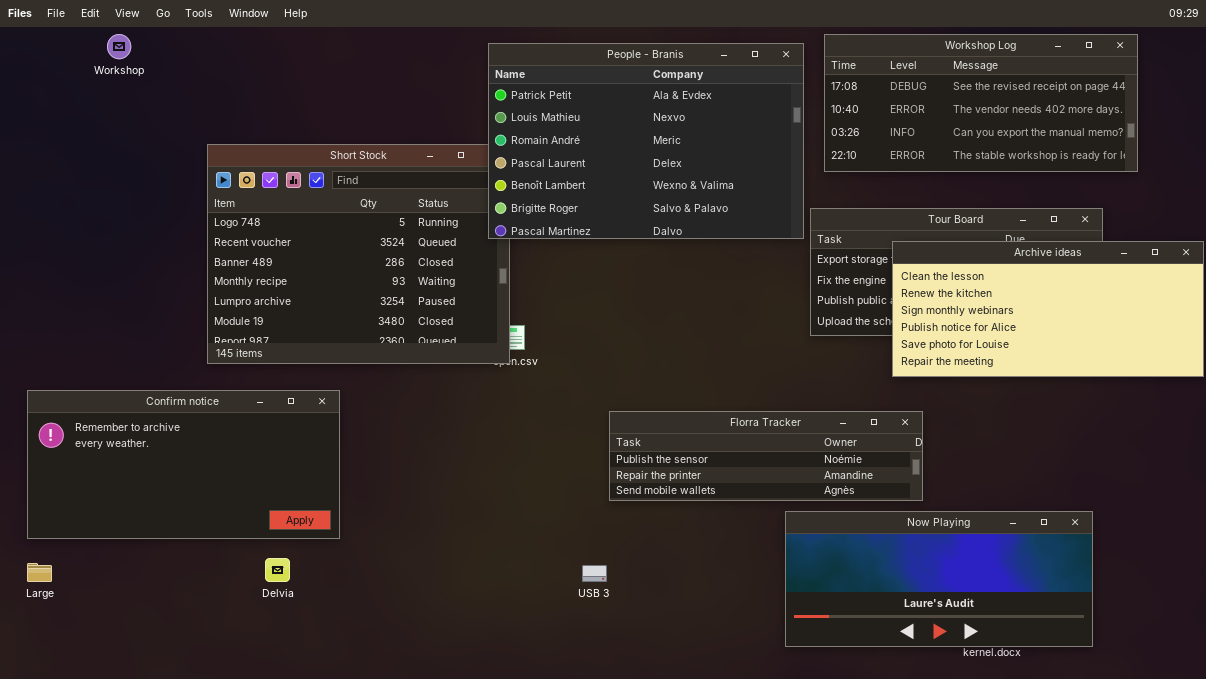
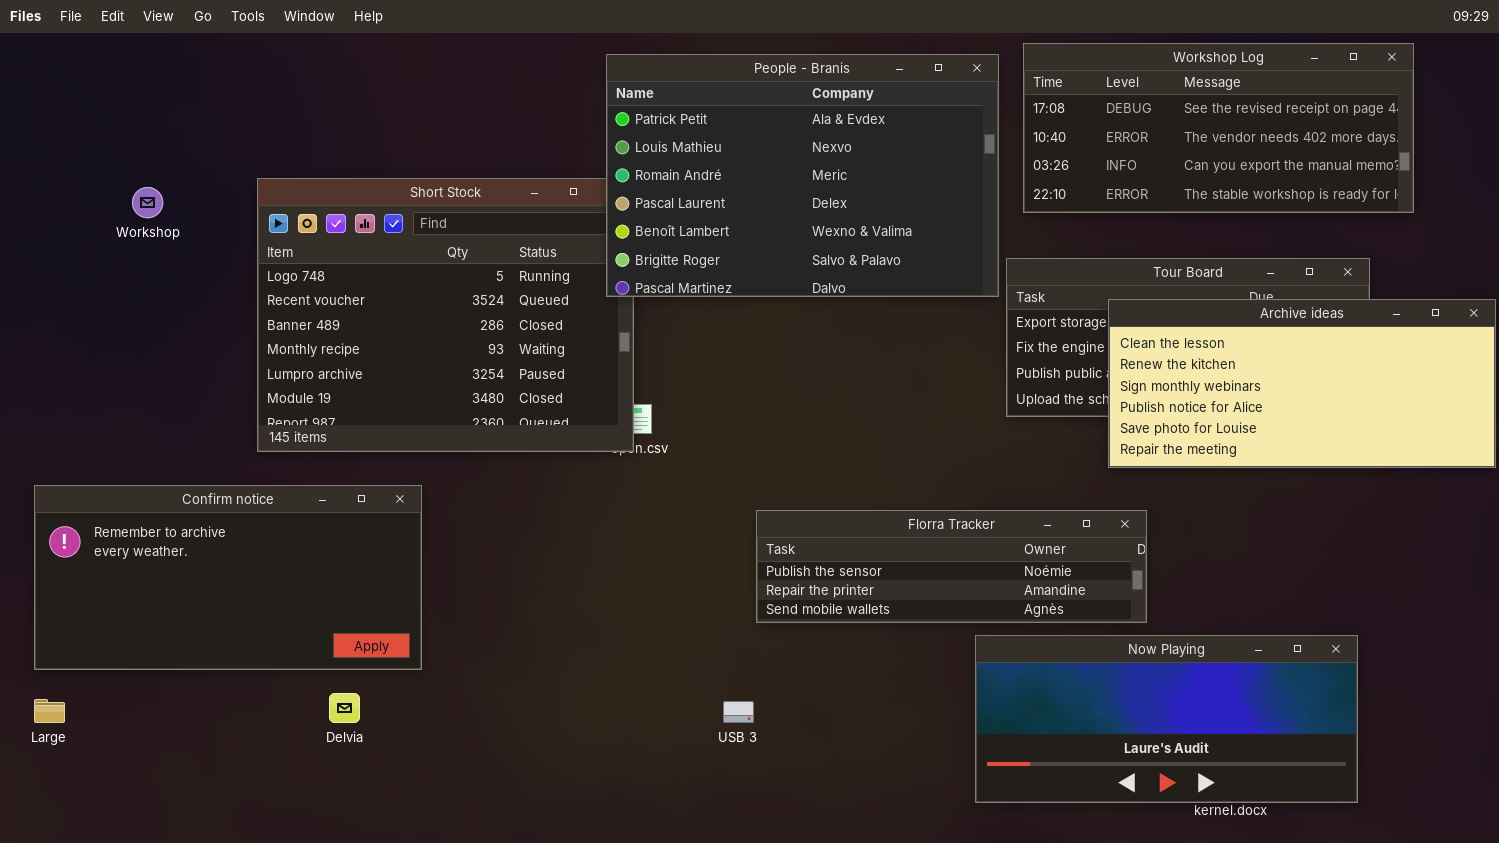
Workshop: [107,34,131,59] -> [132,187,163,218], moved

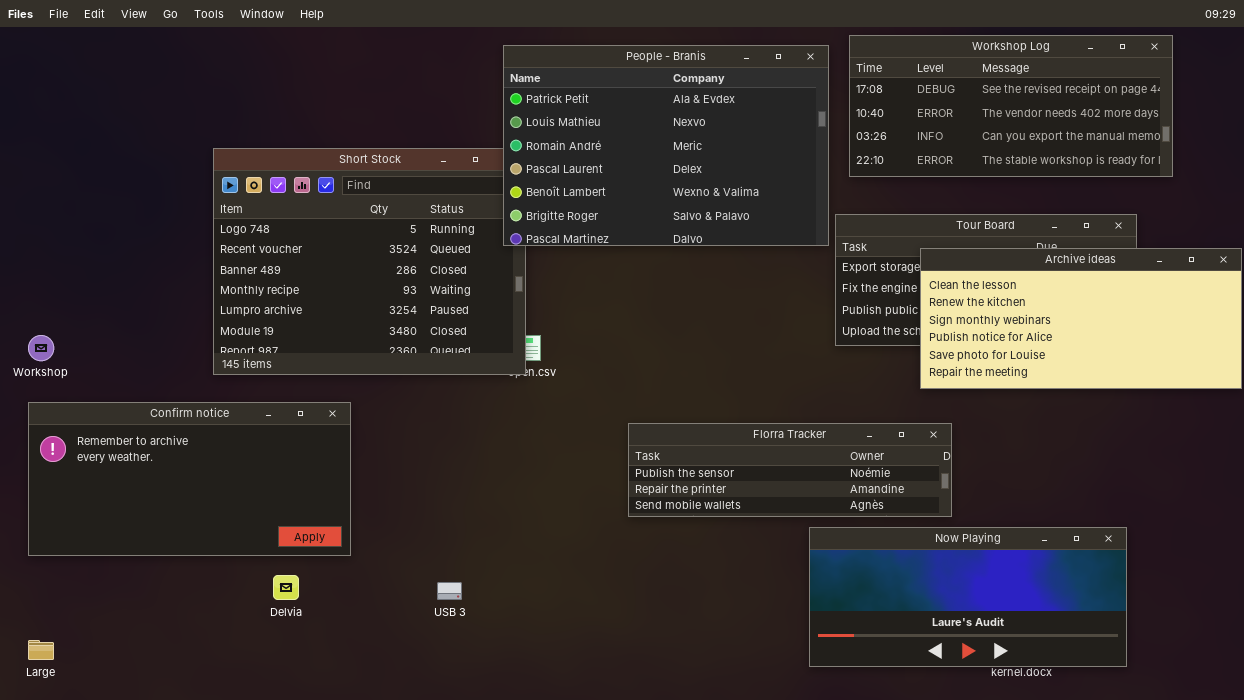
Workshop: [132,187,163,218] -> [28,335,54,361], moved
Large: [34,699,65,723] -> [28,640,54,660], moved
USB 3: [723,701,754,723] -> [437,582,462,600], moved

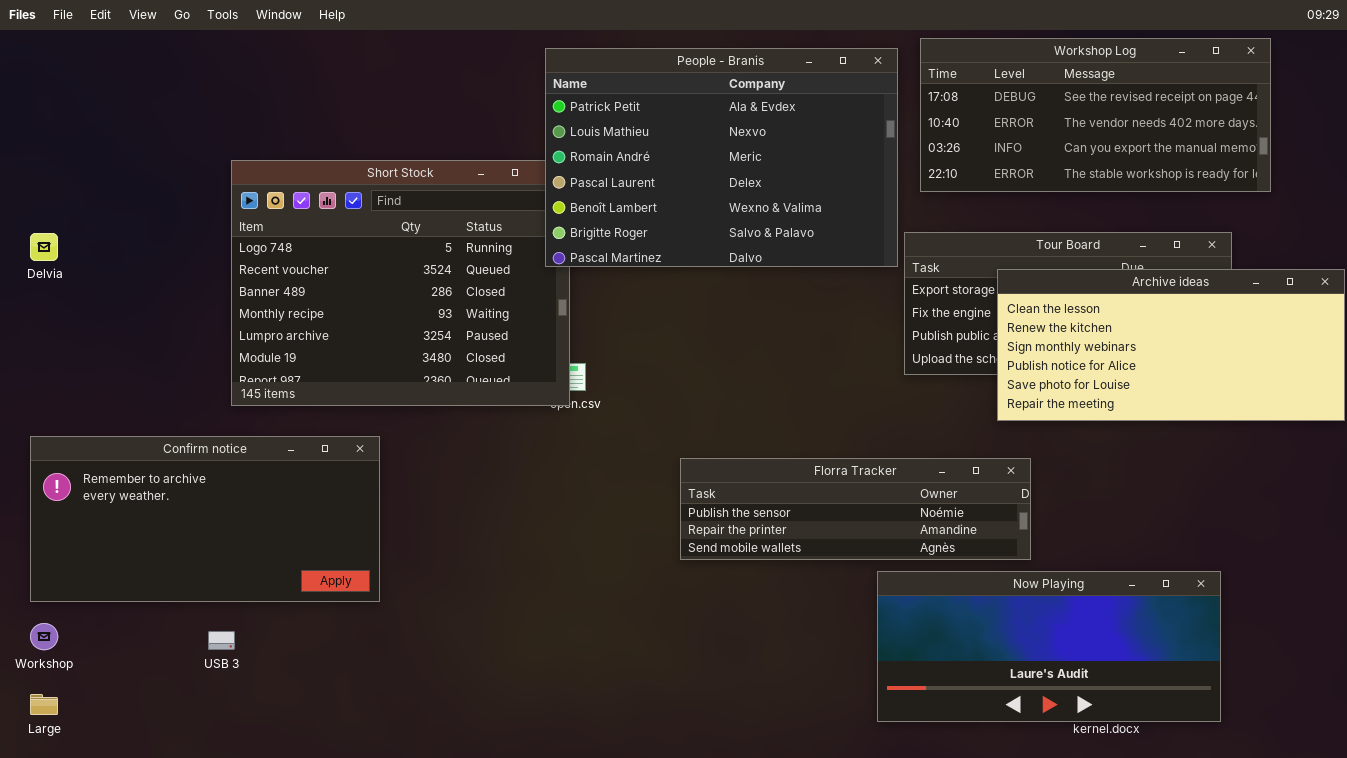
Workshop: [28,335,54,361] -> [30,623,58,650], moved
Delvia: [273,575,299,600] -> [30,233,58,261], moved
USB 3: [437,582,462,600] -> [208,631,235,650], moved

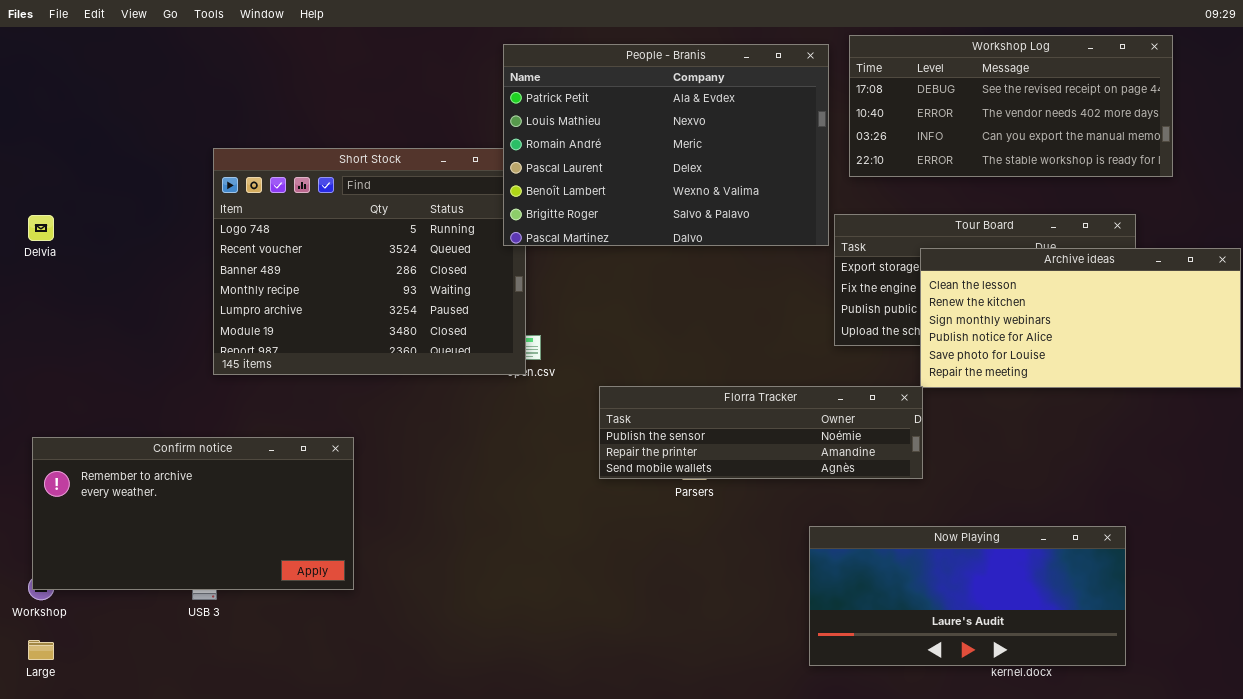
Confirm notice: [30,436,380,602] -> [32,437,354,590], moved
Florra Tracker: [680,458,1031,560] -> [599,386,923,479], moved

